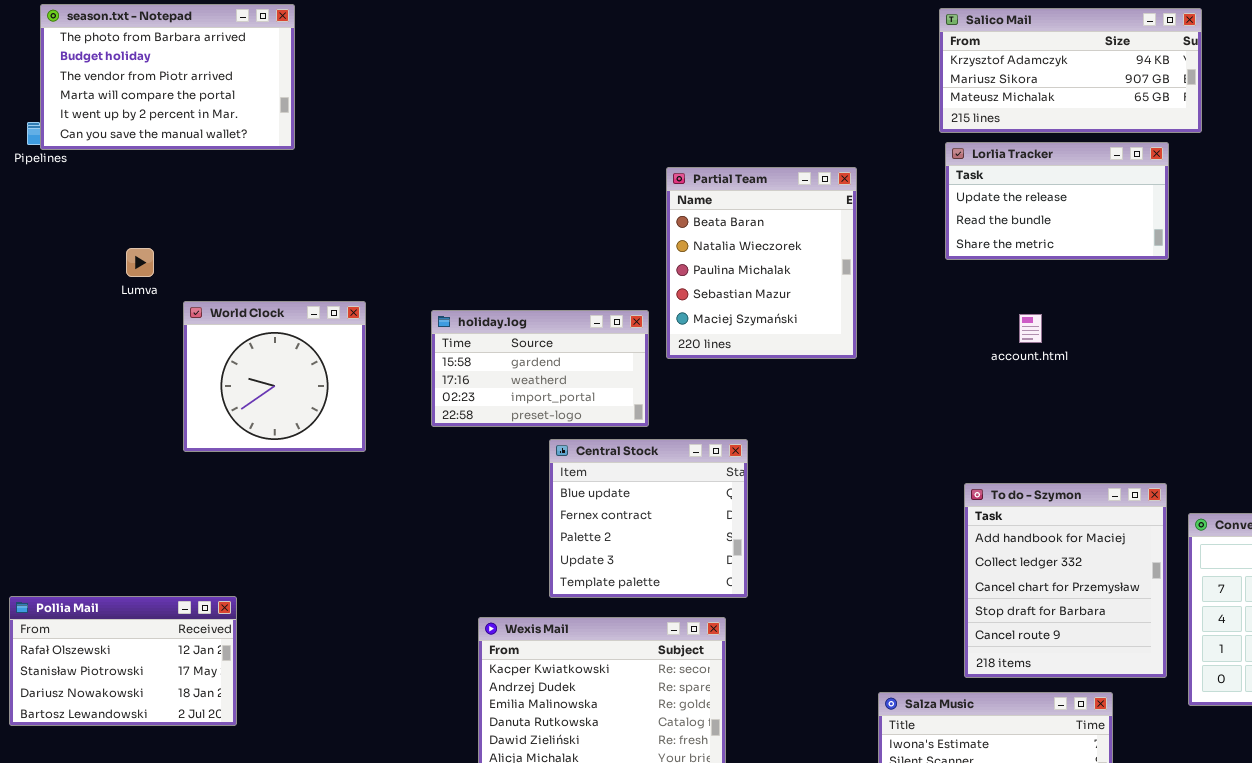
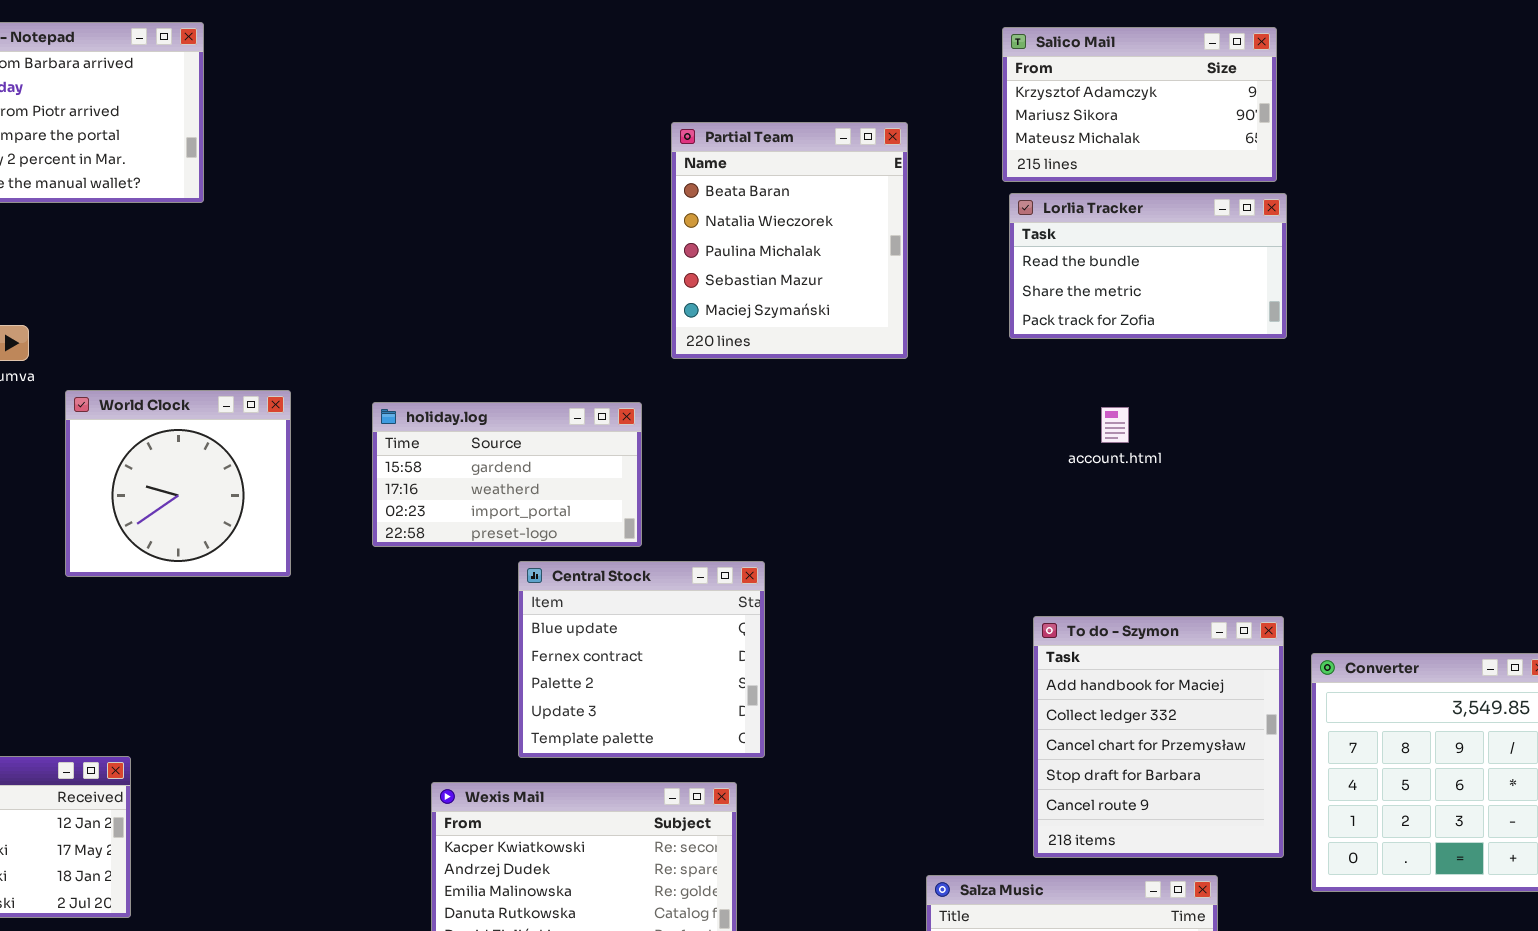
Salico Mail: [939,8,1202,133] -> [1002,27,1277,182], resized
Lorlia Tracker: [945,142,1169,260] -> [1009,193,1287,339], scrolled down 1 row
Partial Team: [666,167,857,359] -> [671,122,908,359], moved

